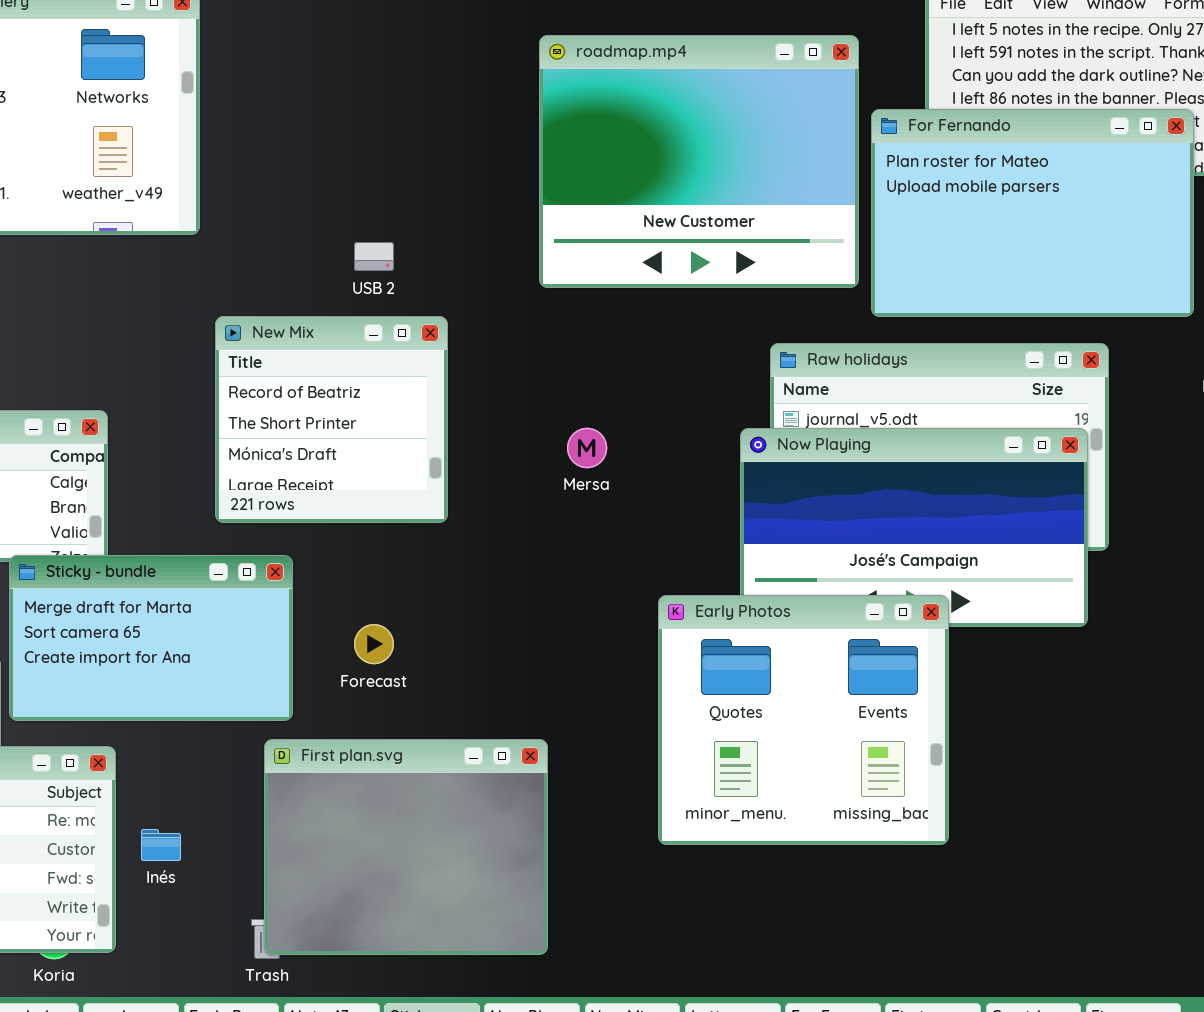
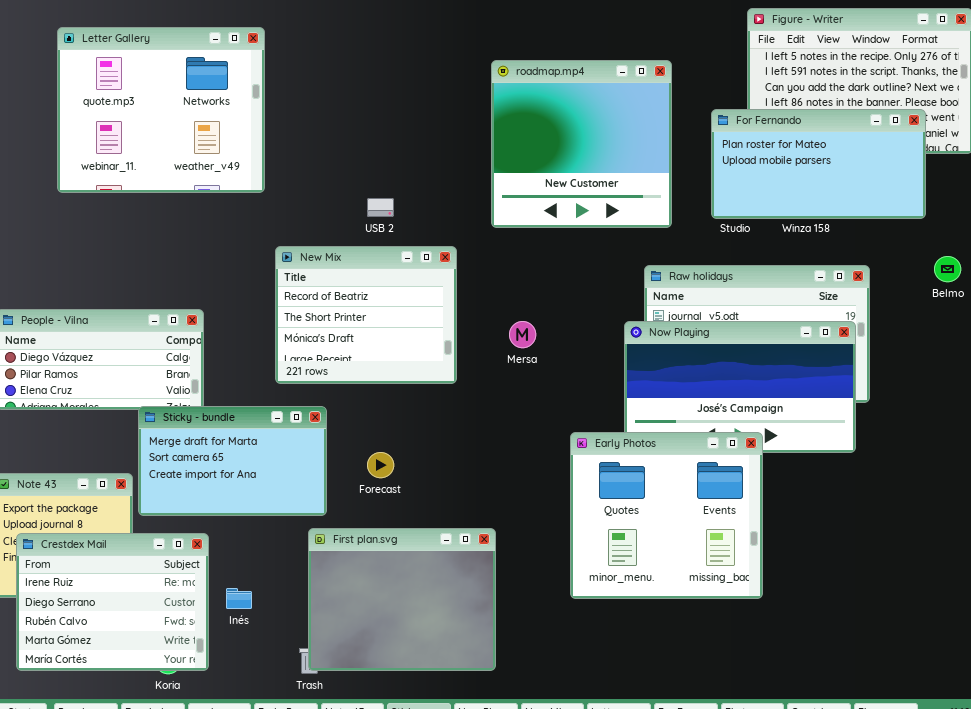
roadmap.mp4: [539,35,859,288] -> [491,60,672,228], resized
For Fernando: [871,109,1194,317] -> [711,109,926,219], resized
New Mix: [215,316,448,523] -> [275,246,457,384], resized

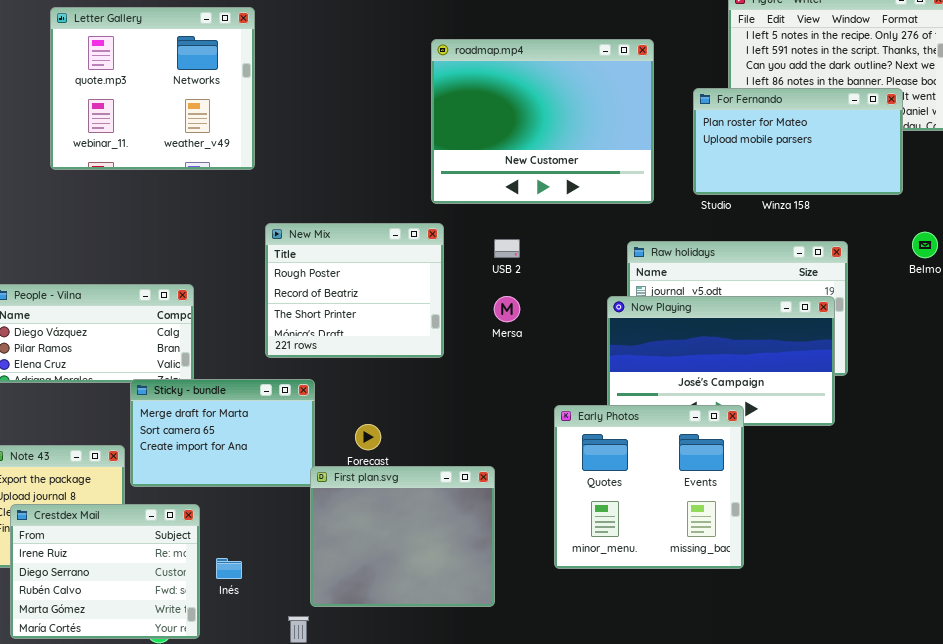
roadmap.mp4: [491,60,672,228] -> [431,39,654,204], resized
USB 2: [367,198,394,217] -> [494,239,520,258], moved
New Mix: [275,246,457,384] -> [265,223,444,358], scrolled up 1 row
First plan.svg: [308,528,496,671] -> [310,466,495,607], moved

